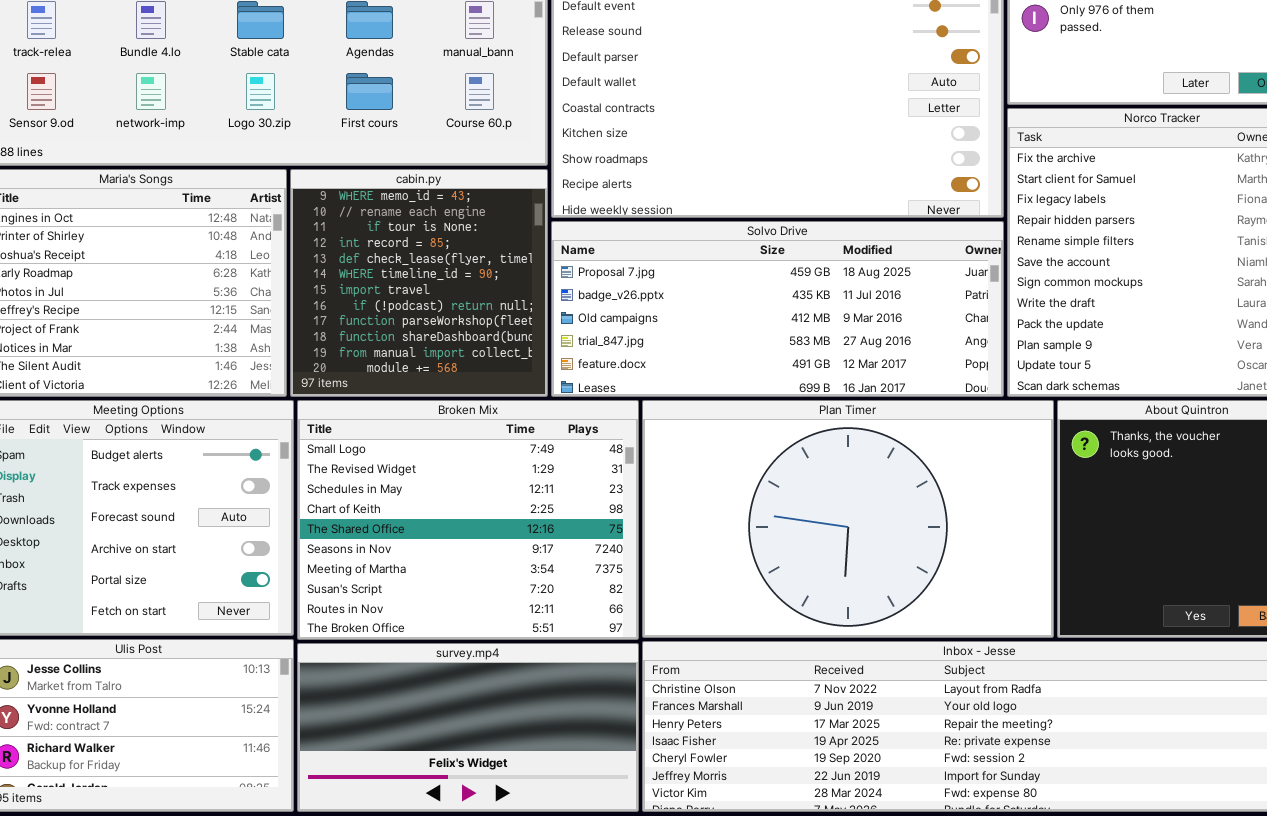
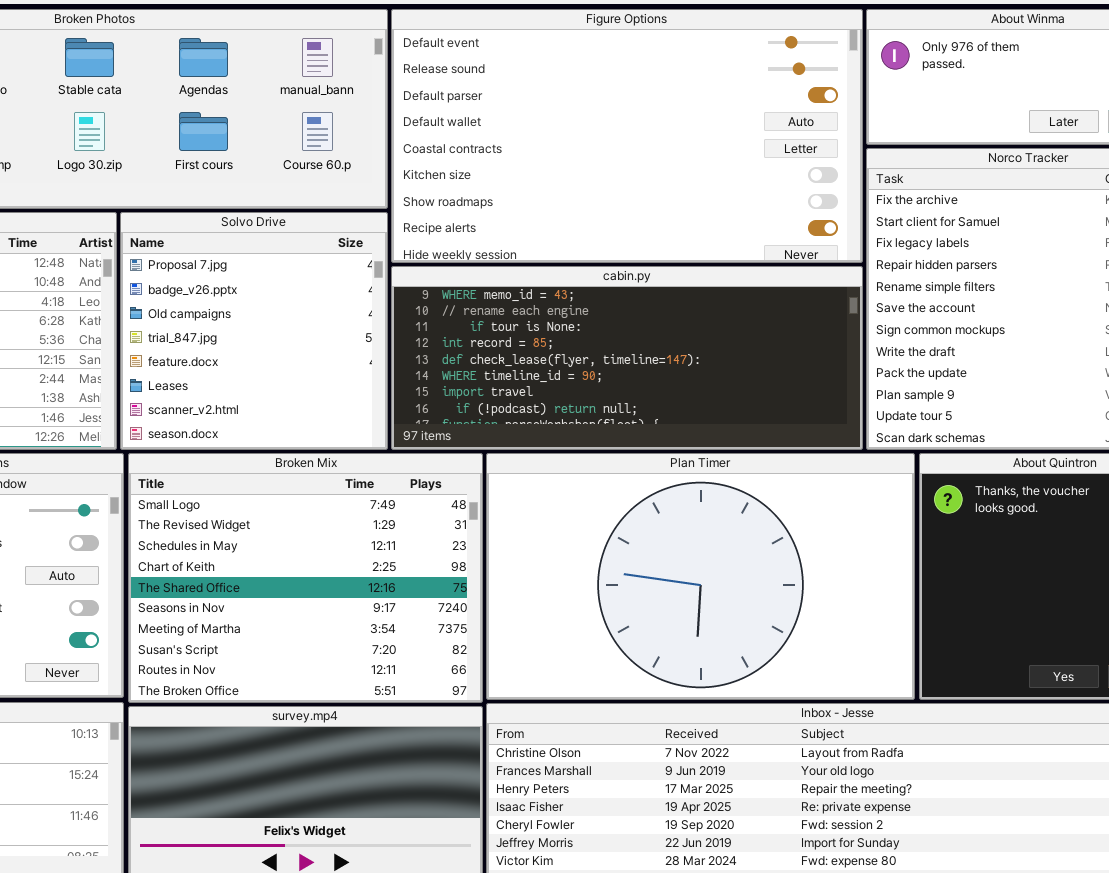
cabin.py: [290,169,548,397] -> [391,266,863,450], moved, resized
Solvo Drive: [551,221,1004,397] -> [120,212,388,450], moved, resized

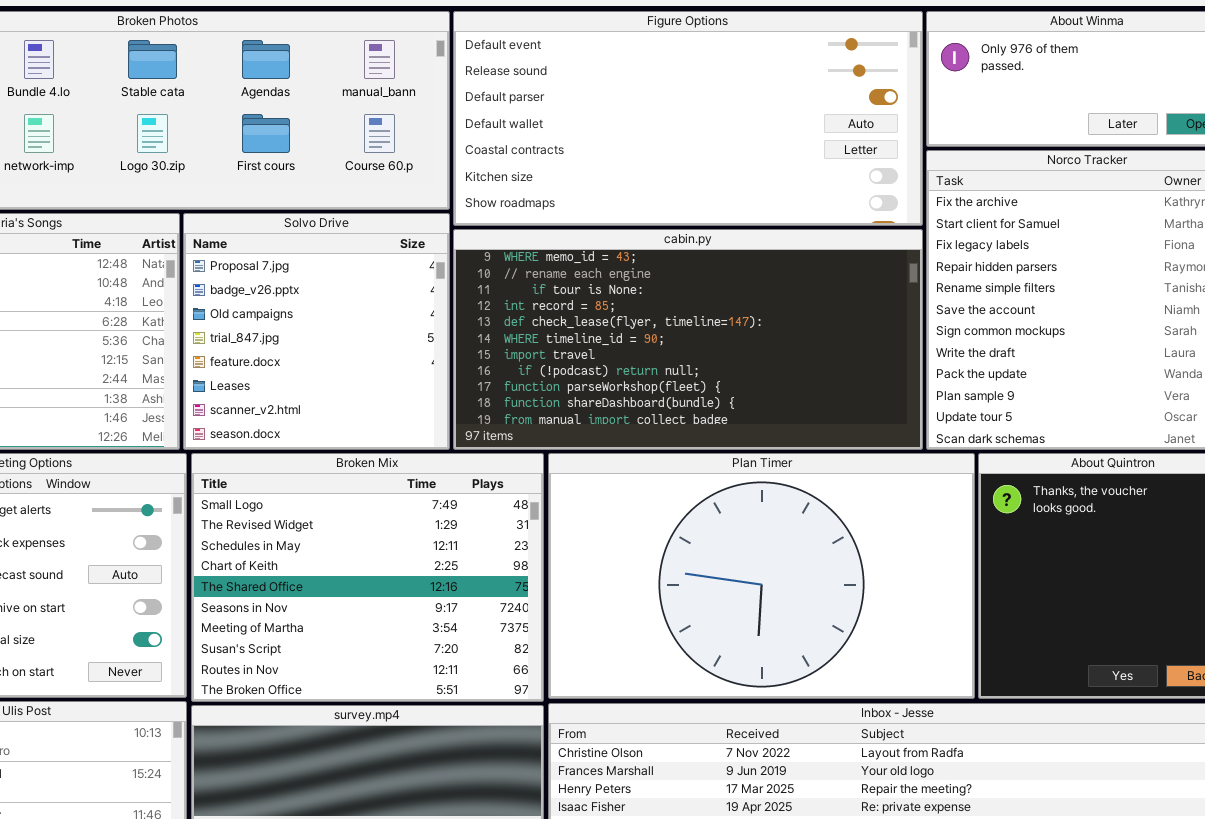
Figure Options: [391,9,863,263] -> [453,11,923,226], resized
cabin.py: [391,266,863,450] -> [453,229,923,450], resized

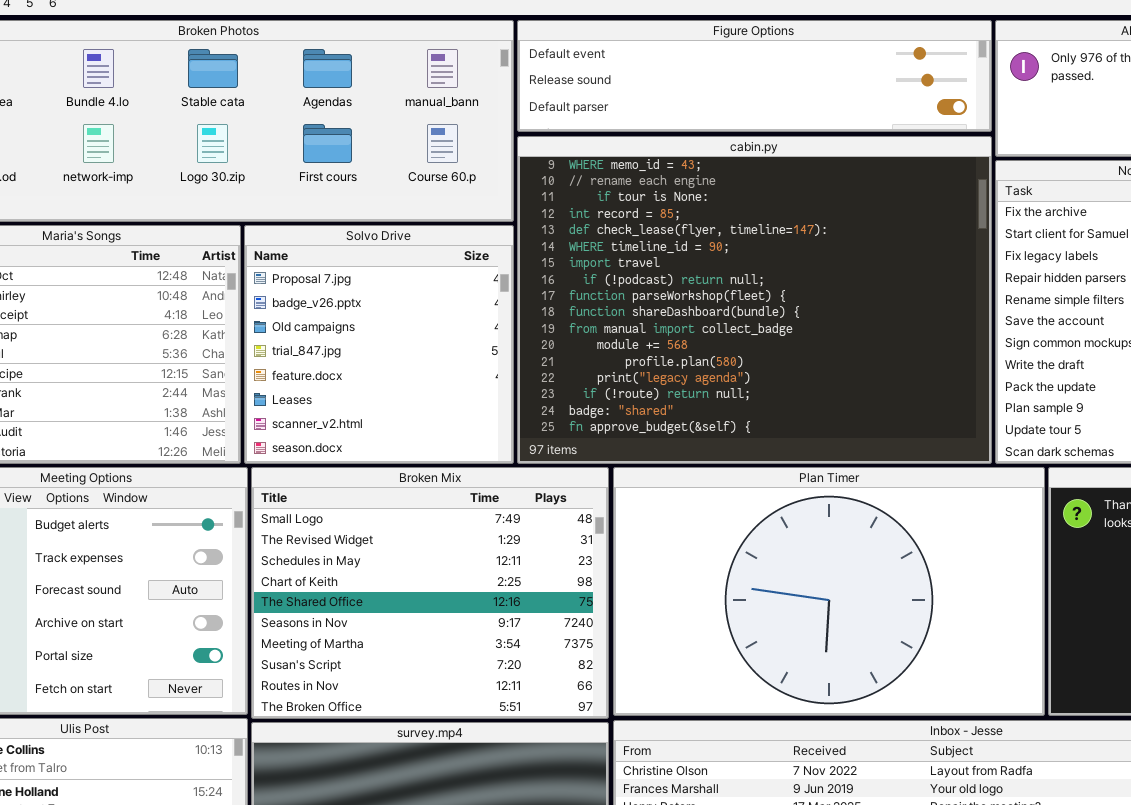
Figure Options: [453,11,923,226] -> [517,20,992,132], resized
cabin.py: [453,229,923,450] -> [517,136,992,464], resized

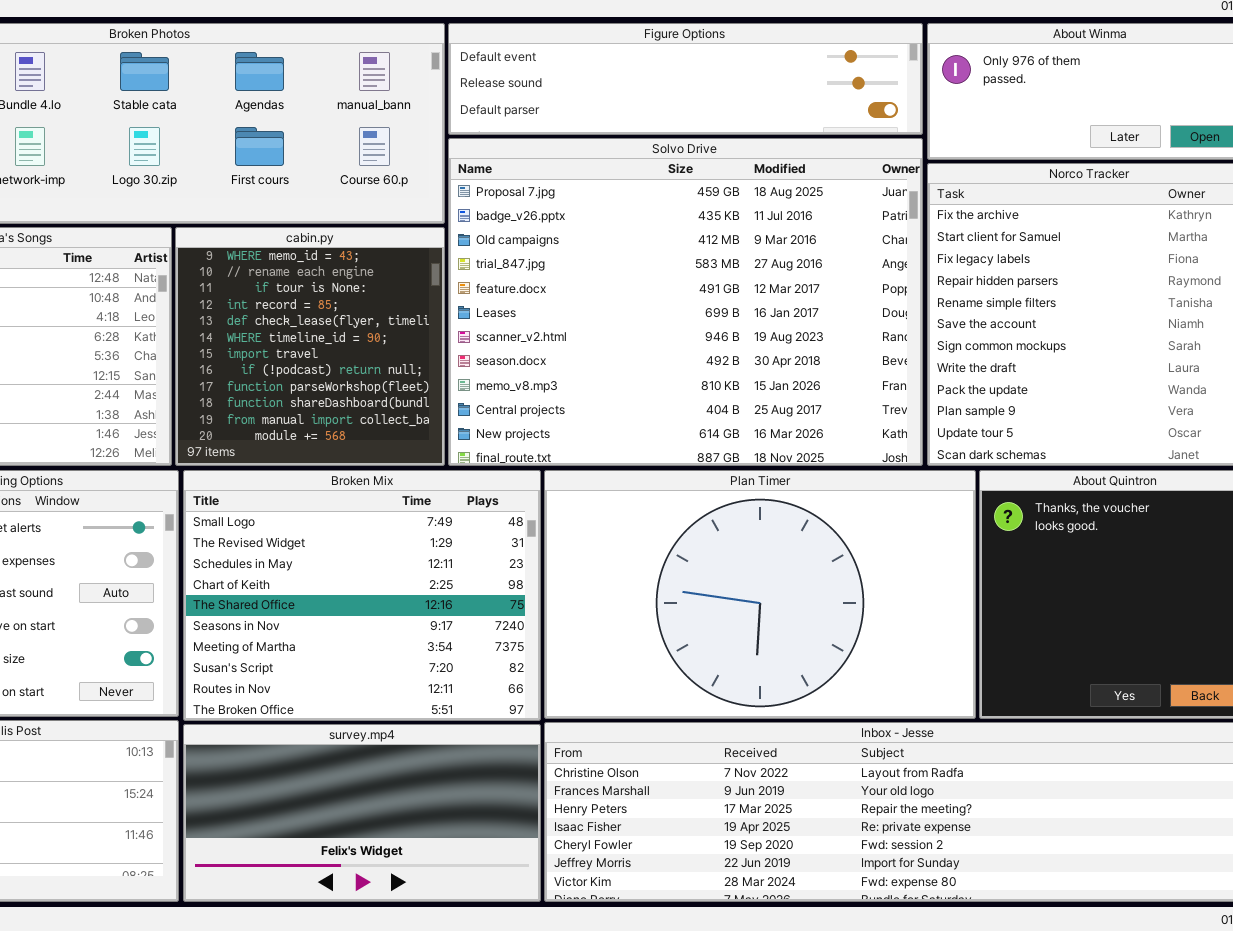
cabin.py: [517,136,992,464] -> [175,227,445,466], moved, resized
Solvo Drive: [244,225,514,464] -> [448,138,923,466], moved, resized

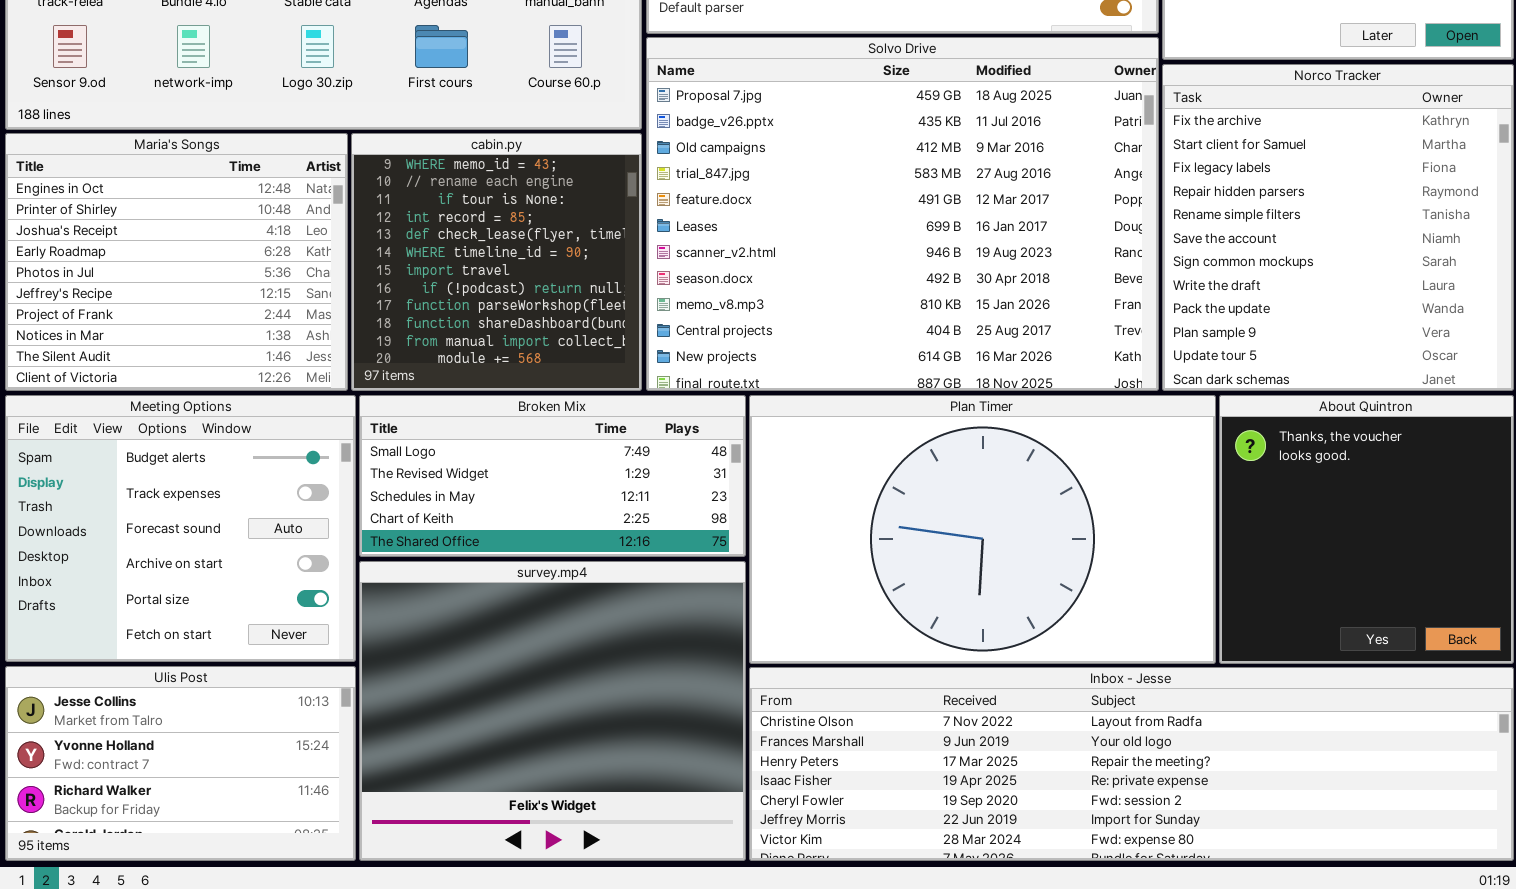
Broken Mix: [183,470,541,721] -> [359,395,746,557], resized
survey.mp4: [183,724,541,902] -> [359,561,746,861], resized

